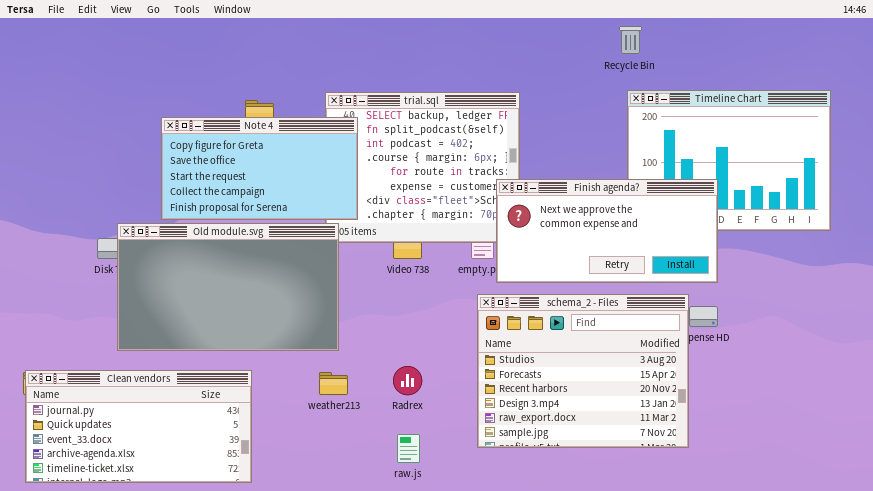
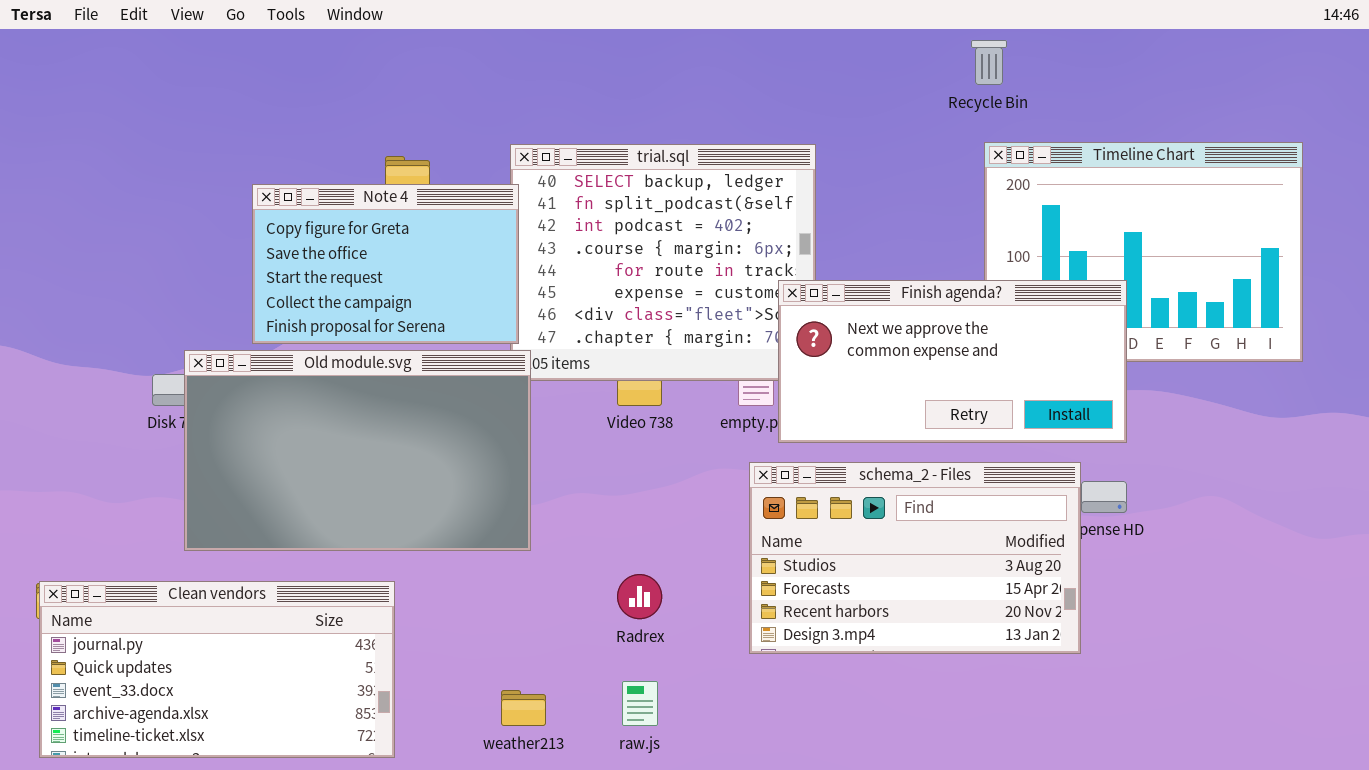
Note 4: [161,117,358,220] -> [252,184,519,344], resized
schema_2 - Files: [477,294,689,448] -> [749,462,1081,654], resized
weather213: [319,372,348,395] -> [501,690,546,726], moved

